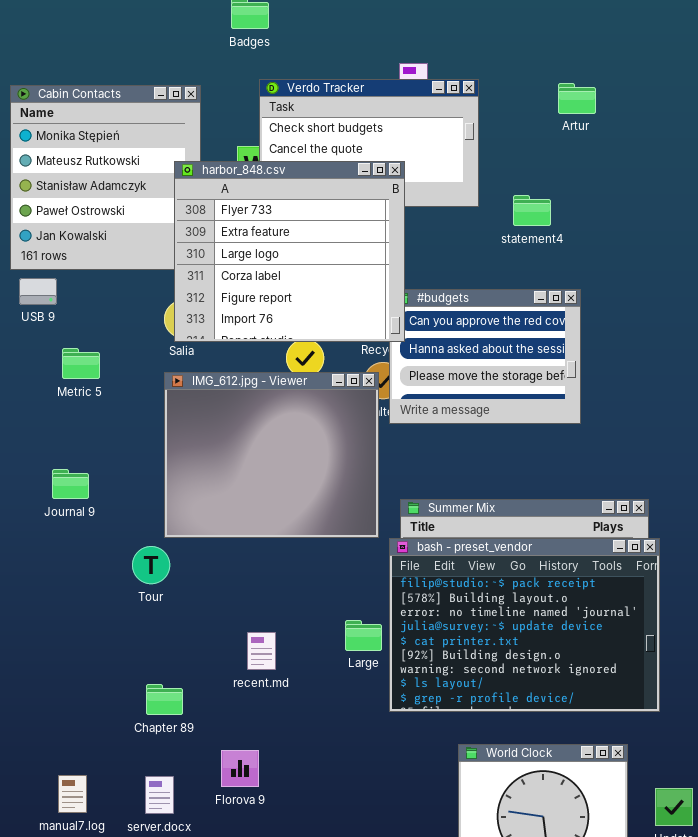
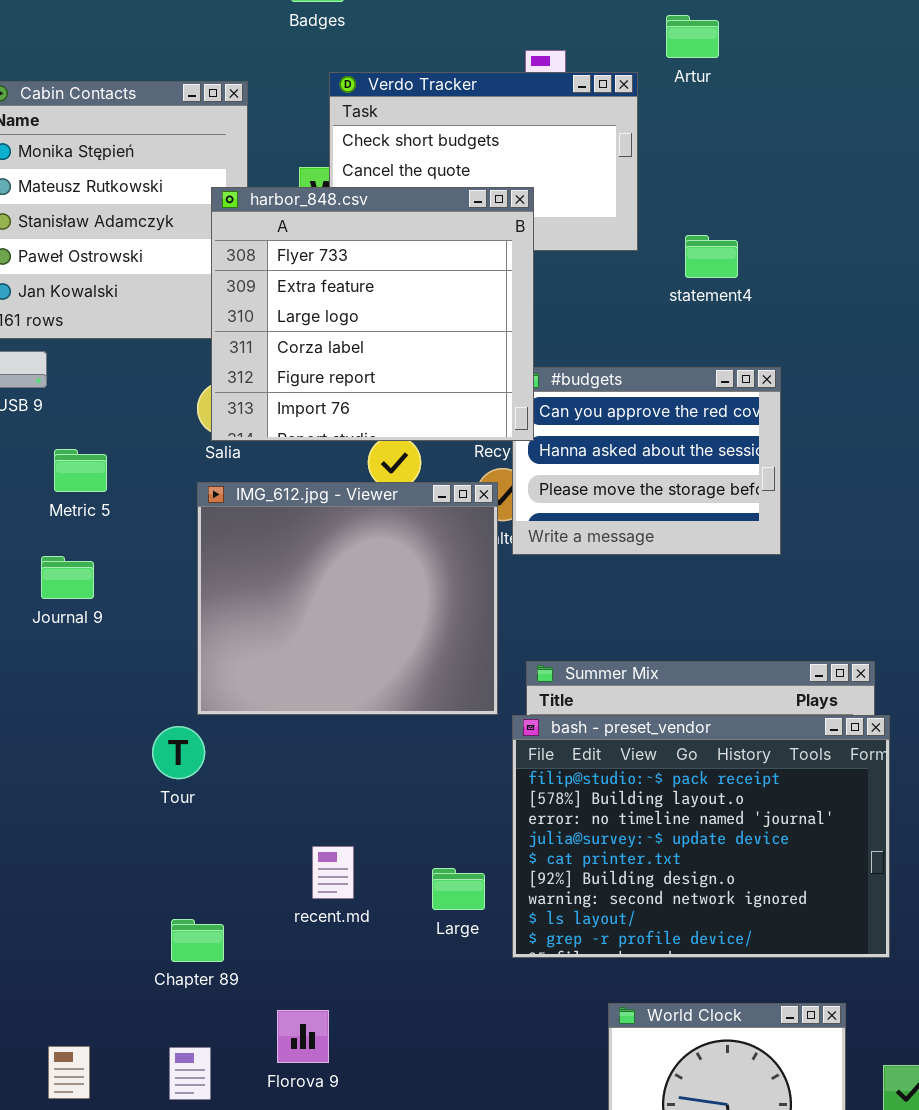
Artur: [558,83,596,114] -> [666,15,719,58], moved
Journal 9: [52,469,89,499] -> [41,556,94,599], moved
Large: [345,620,382,651] -> [432,868,485,910], moved

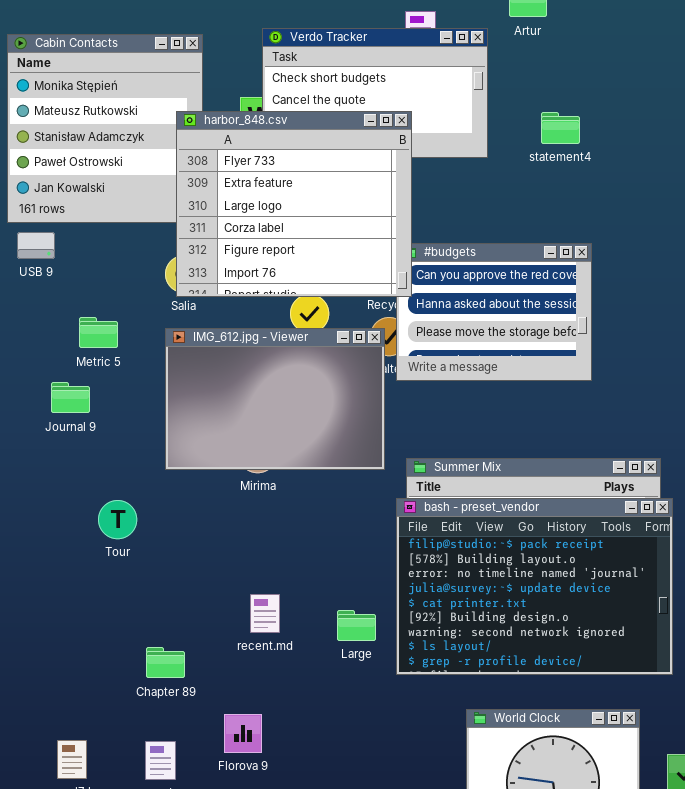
statement4: [685,235,738,278] -> [541,112,580,144], moved
Metric 5: [54,449,107,492] -> [79,317,118,348], moved
IMG_612.jpg - Viewer: [197,482,498,715] -> [165,328,385,470], resized
Tour: [152,726,205,779] -> [98,500,137,539], moved

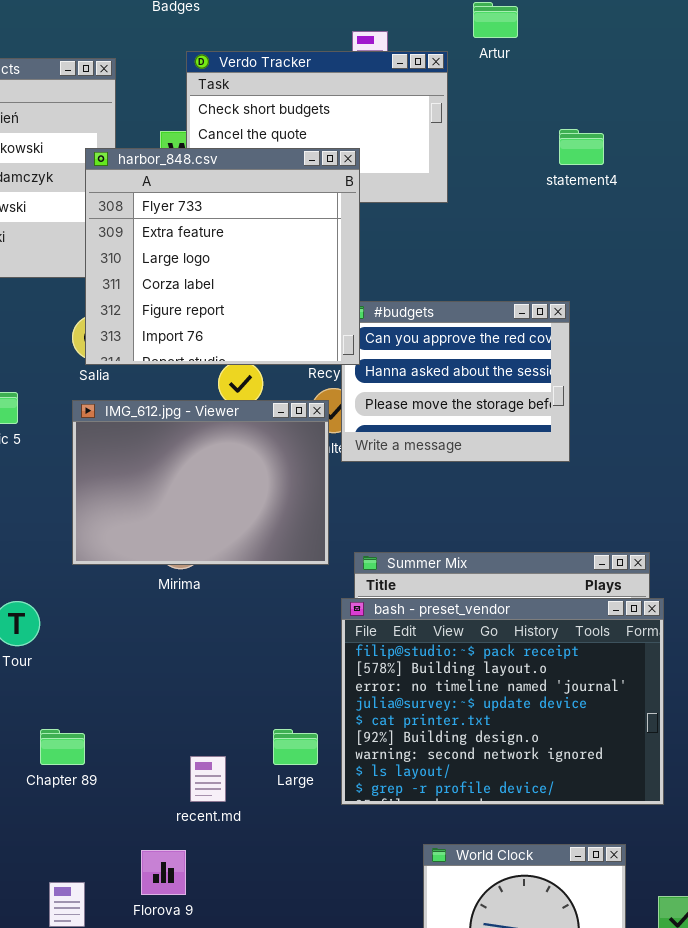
statement4: [541,112,580,144] -> [559,129,604,165], moved
recent.md: [250,594,280,633] -> [190,756,226,802], moved
Chapter 89: [146,647,185,678] -> [40,729,85,765], moved

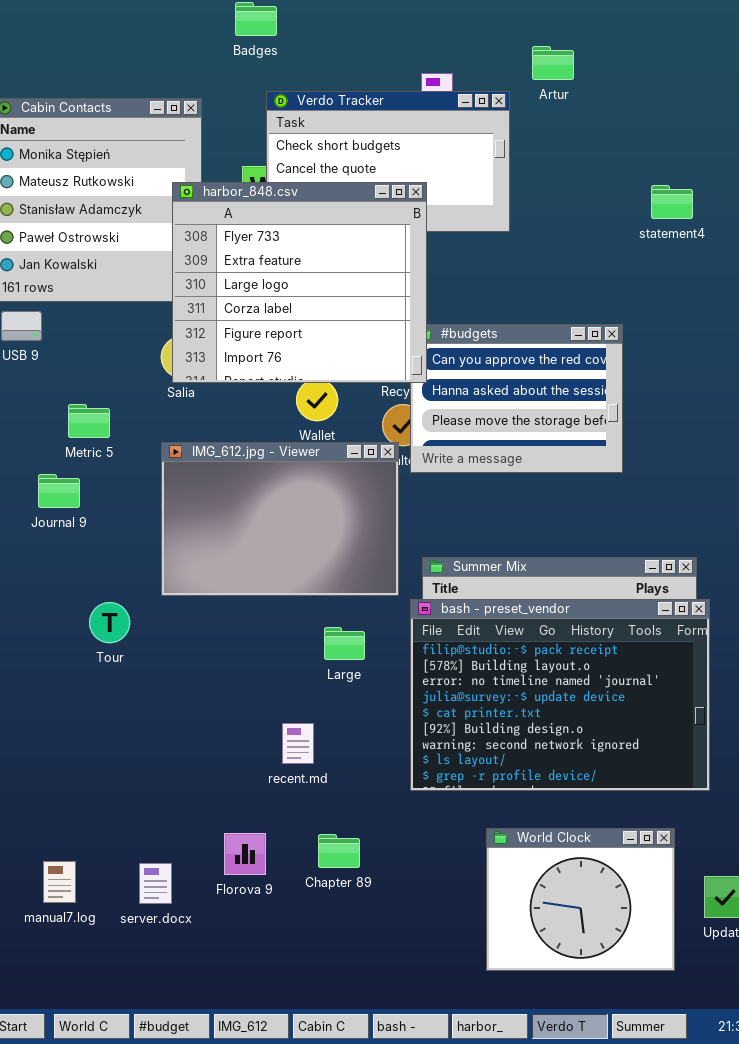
statement4: [559,129,604,165] -> [651,185,693,219], moved
IMG_612.jpg - Viewer: [72,400,329,565] -> [161,442,399,596], moved
Chapter 89: [40,729,85,765] -> [318,834,360,868], moved
Large: [273,729,318,765] -> [324,627,365,660], moved
recent.md: [190,756,226,802] -> [282,723,314,764], moved

